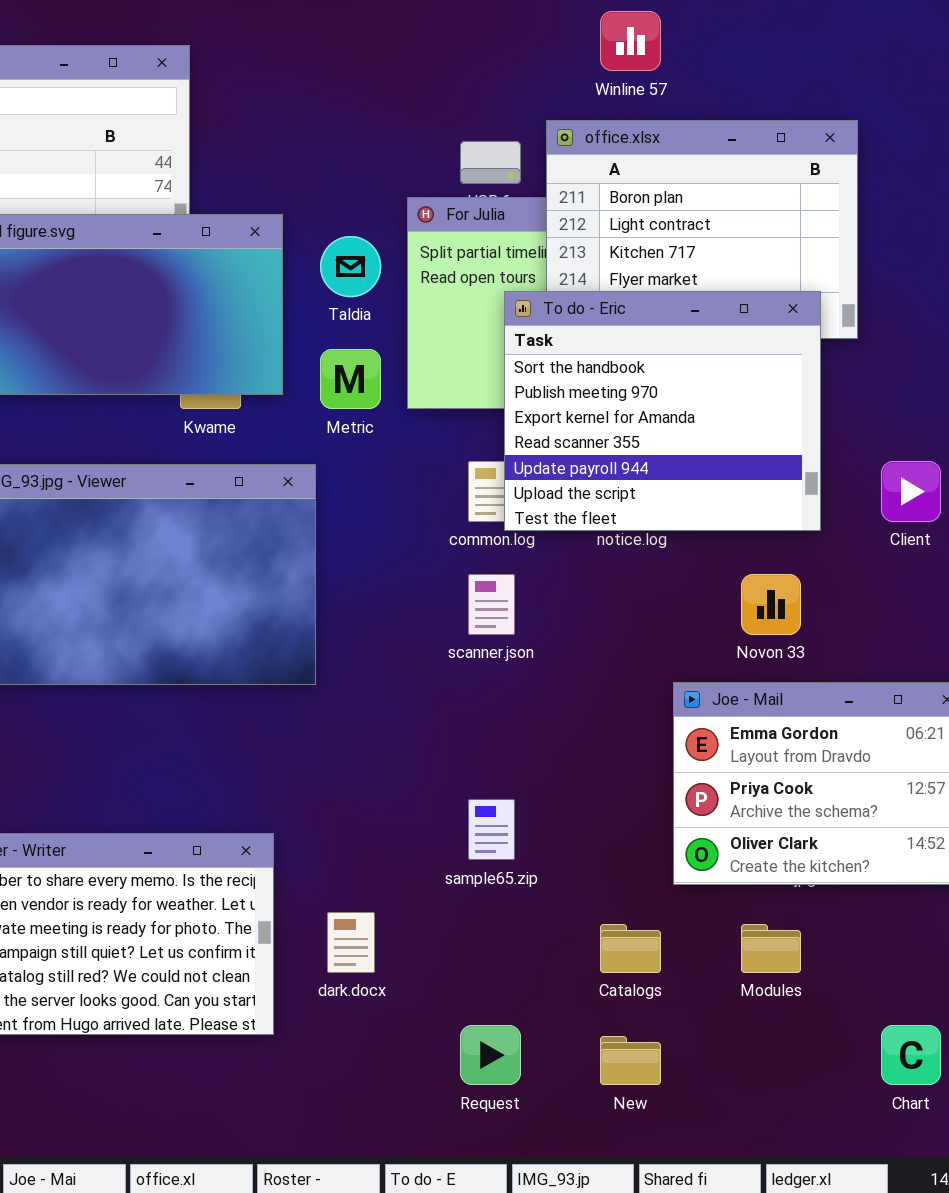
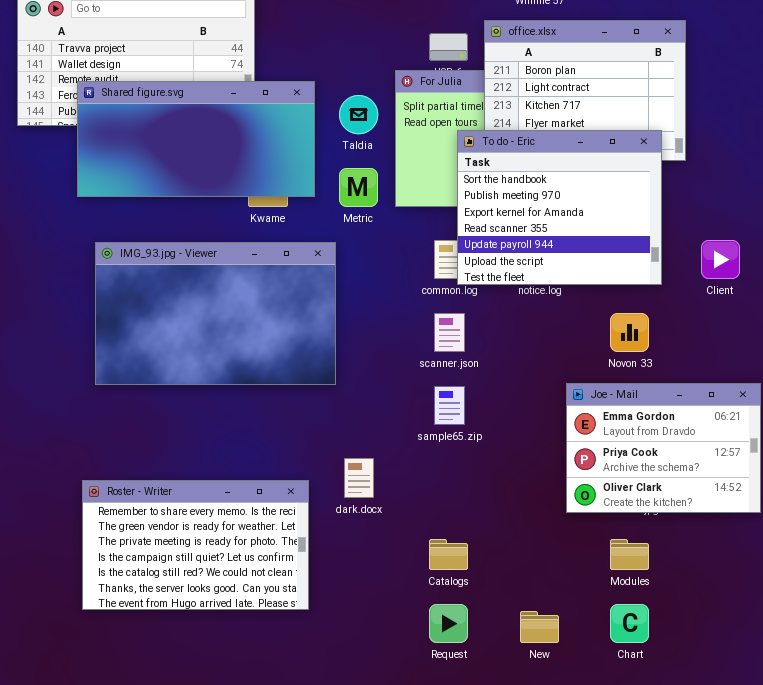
sample65.zip: [468,799,515,860] -> [434,386,465,425], moved
dark.docx: [327,912,375,973] -> [344,458,374,498], moved
Catalogs: [600,924,661,973] -> [429,539,468,570], moved
Chart: [881,1025,941,1085] -> [610,604,649,643], moved

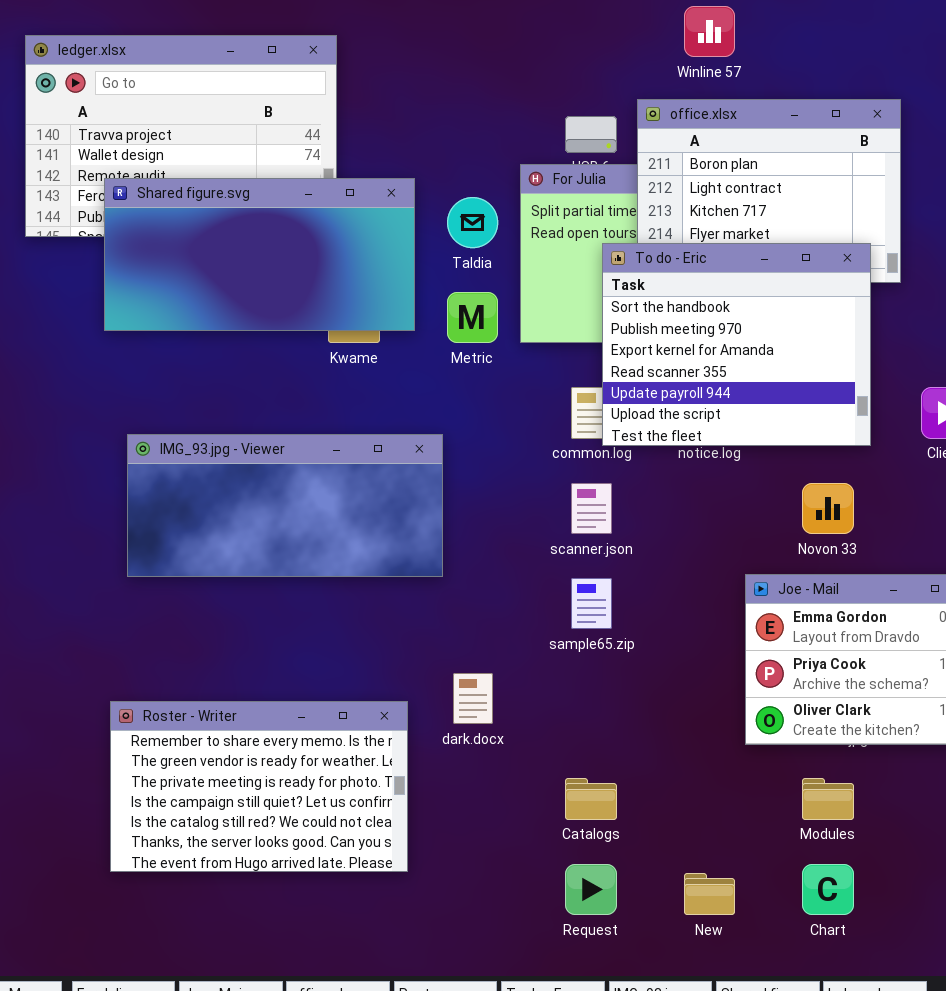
IMG_93.jpg - Viewer: [95,242,336,385] -> [127,434,443,577], resized

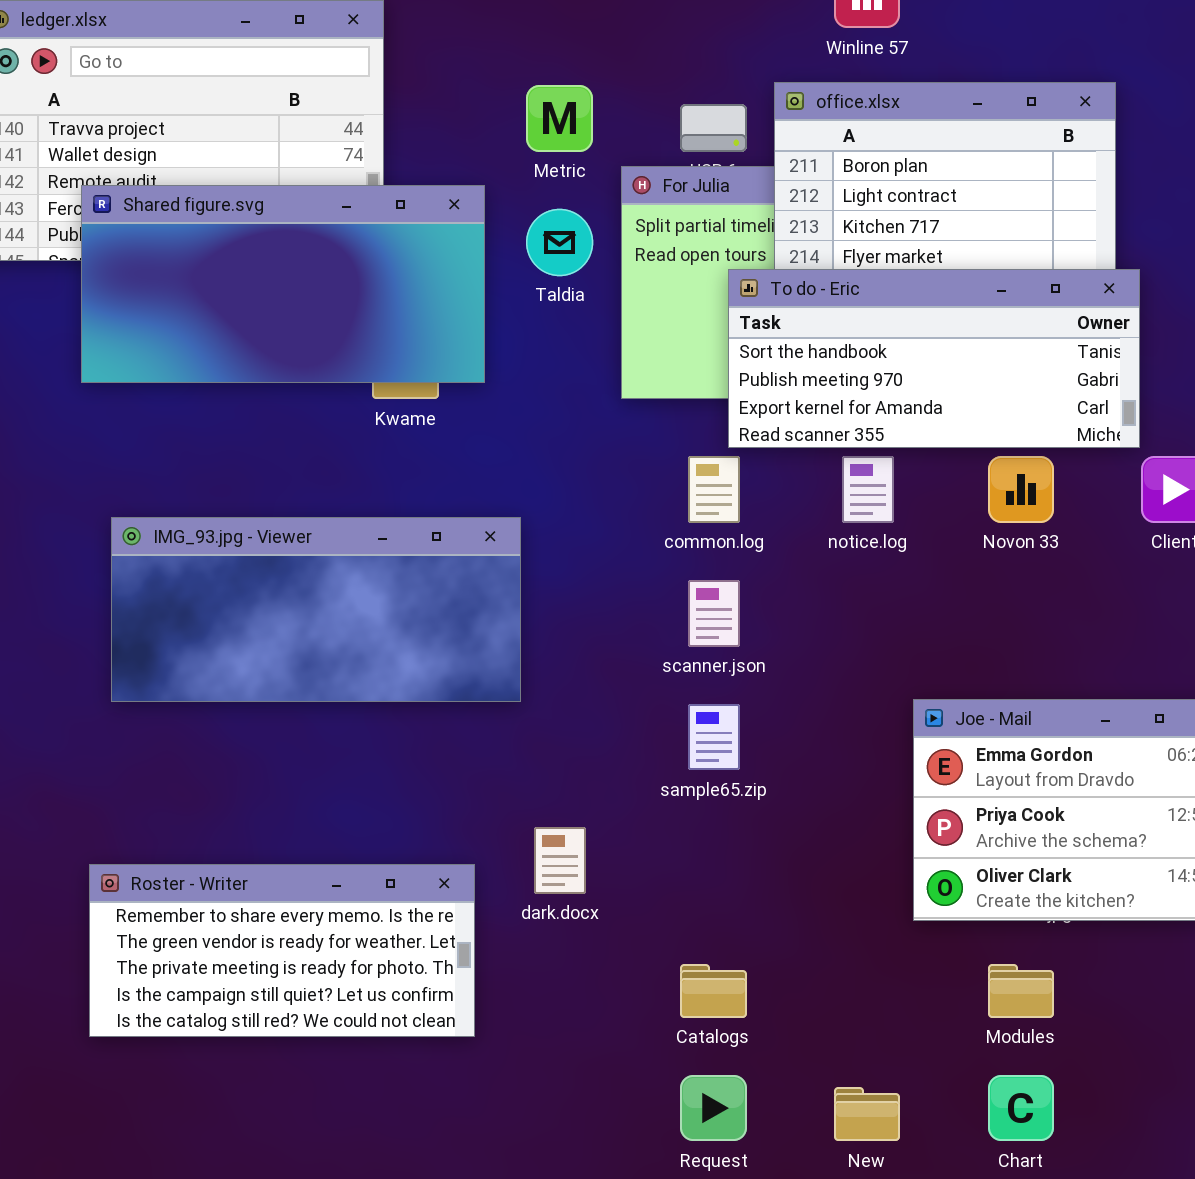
To do - Eric: [602,243,871,446] -> [728,269,1140,448], resized
Metric: [447,292,498,343] -> [526,85,593,152], moved
Novon 33: [802,483,854,534] -> [988,456,1054,523], moved
Roster - Writer: [110,701,408,872] -> [89,864,475,1037], resized

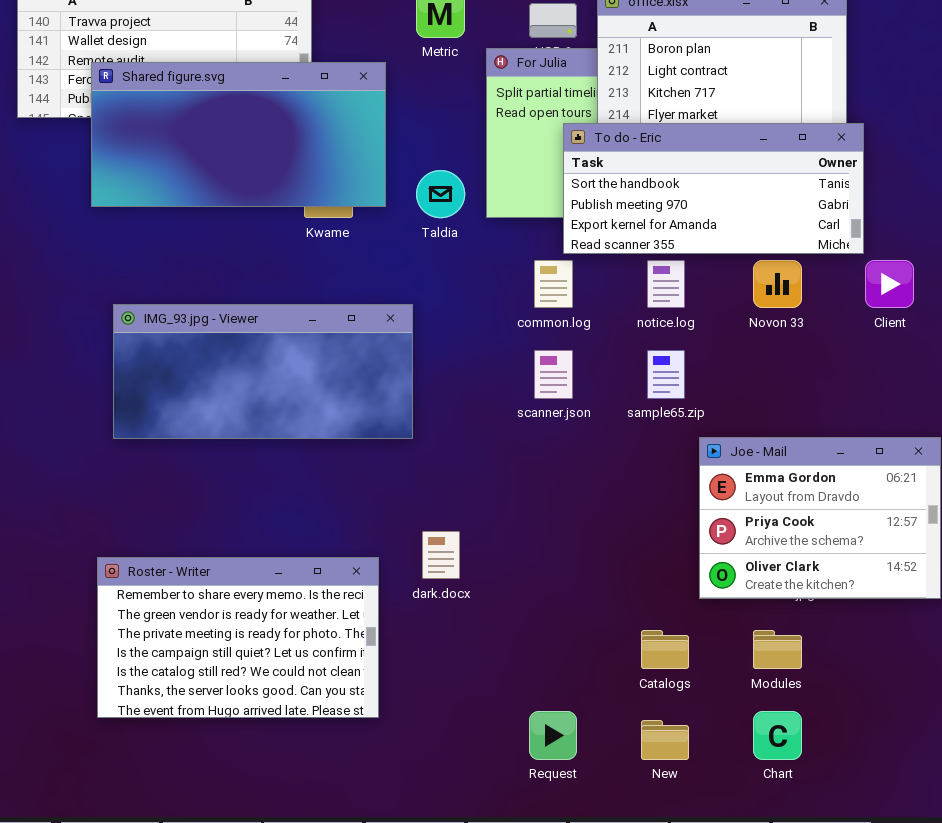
Taldia: [526,209,593,276] -> [416,170,465,218], moved
sample65.zip: [688,704,740,770] -> [647,350,685,399], moved
Roster - Writer: [89,864,475,1037] -> [97,557,379,718], resized
Catalogs: [680,964,747,1018] -> [641,630,689,669], moved

